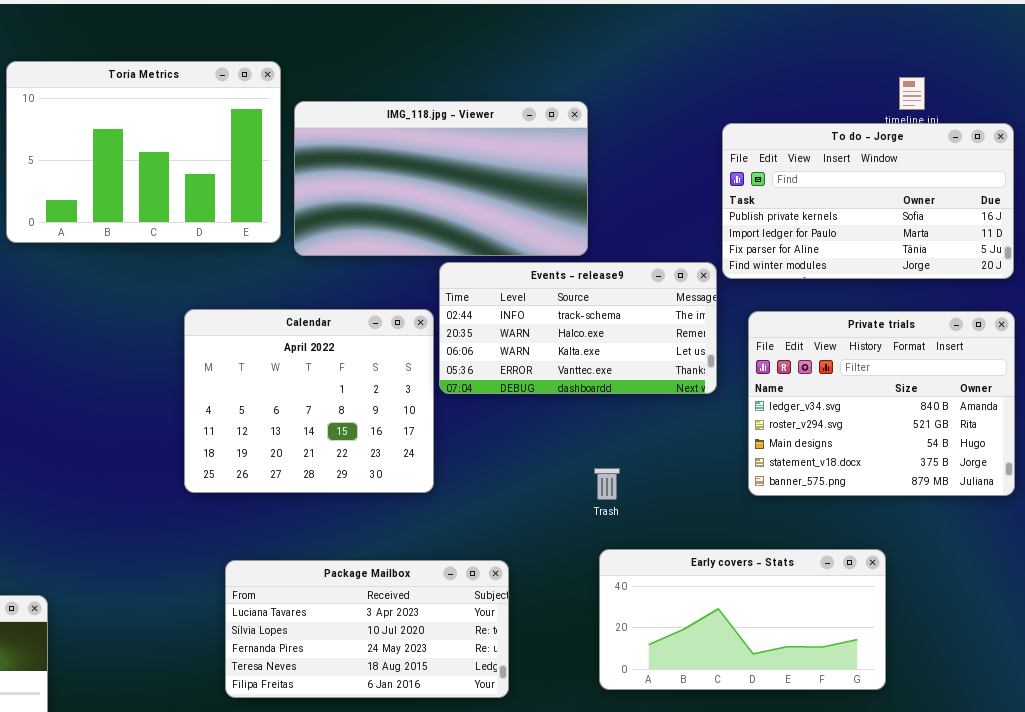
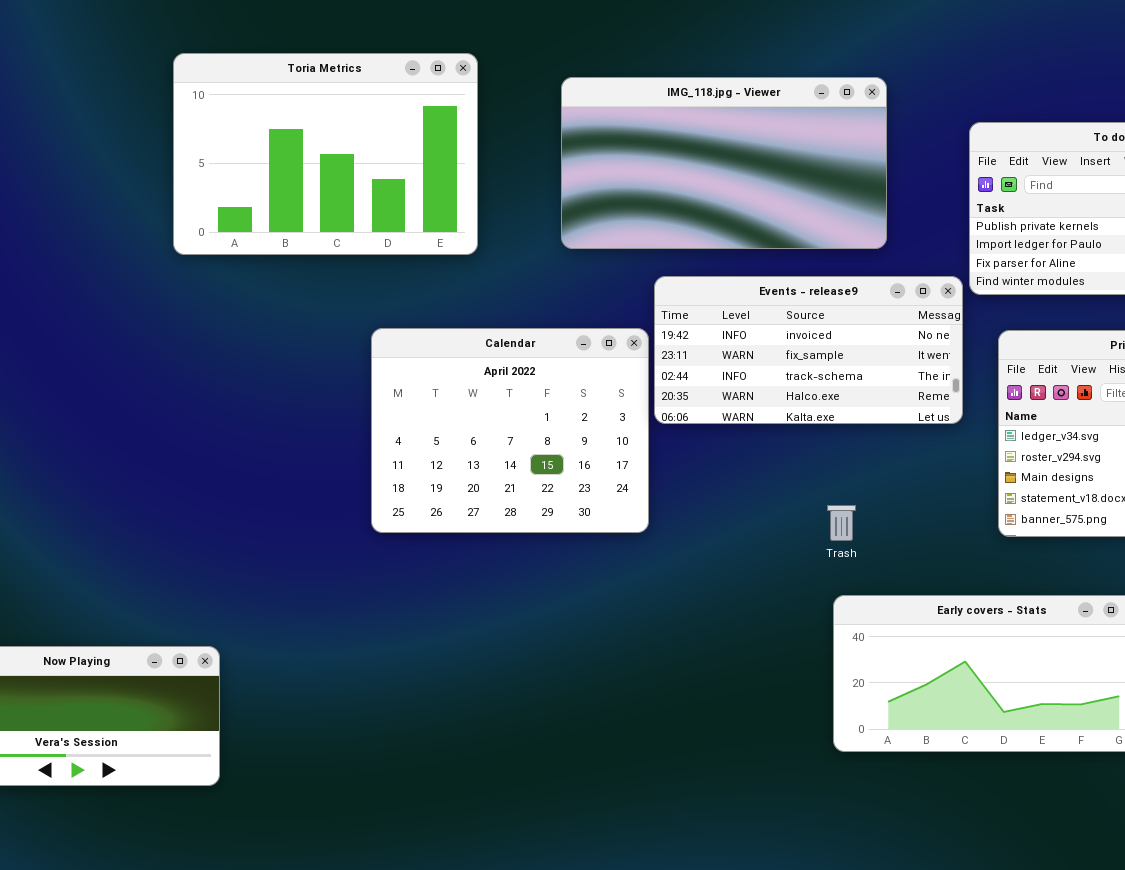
IMG_118.jpg - Viewer: [294,101,588,256] -> [561,77,887,249], moved
Events - release9: [439,262,717,394] -> [654,276,963,424], scrolled up 2 rows
Package Mailbox: [225,560,509,698] -> none, closed

